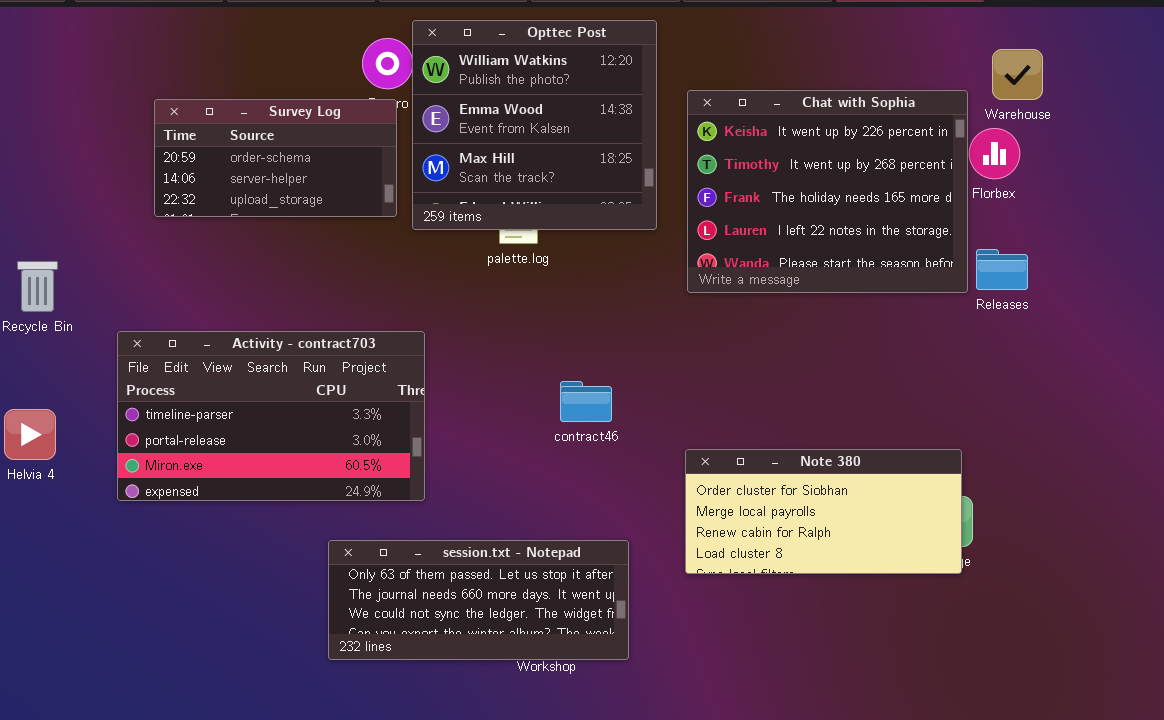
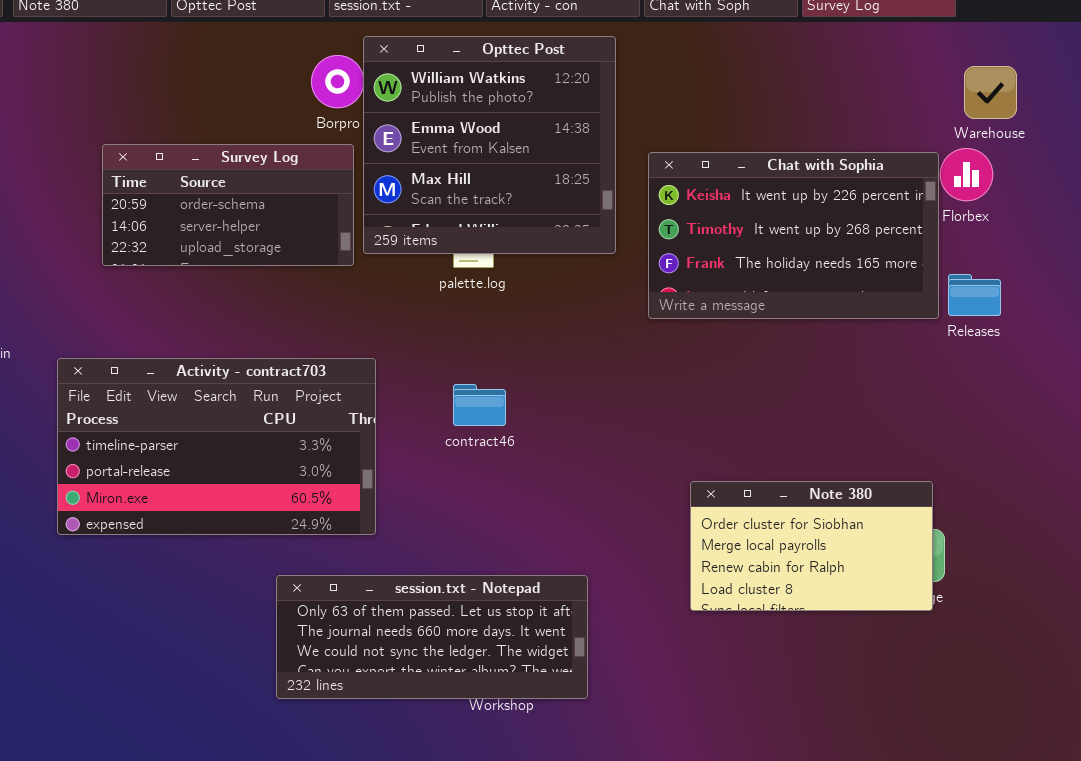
Chat with Sophia: [687,90,968,293] -> [648,152,939,319], resized
Survey Log: [154,99,397,217] -> [102,144,354,266], moved
contract46: [560,381,612,422] -> [453,384,506,426], moved
Note 380: [685,449,962,574] -> [690,481,933,611], resized

